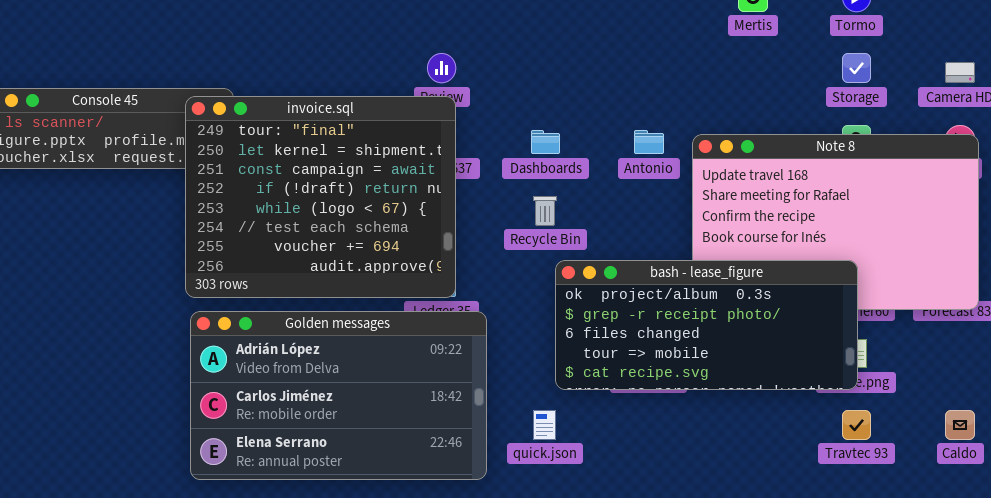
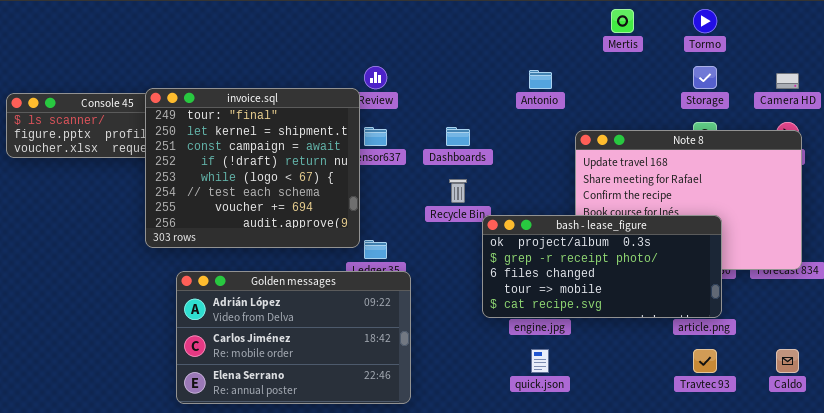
invoice.sql: [185,96,456,298] -> [145,88,360,248], moved
Antonio: [634,130,664,154] -> [529,70,552,89], moved
bash - lease_figure: [555,260,858,390] -> [482,215,722,318], moved
quick.json: [533,410,556,440] -> [531,349,549,373], moved

